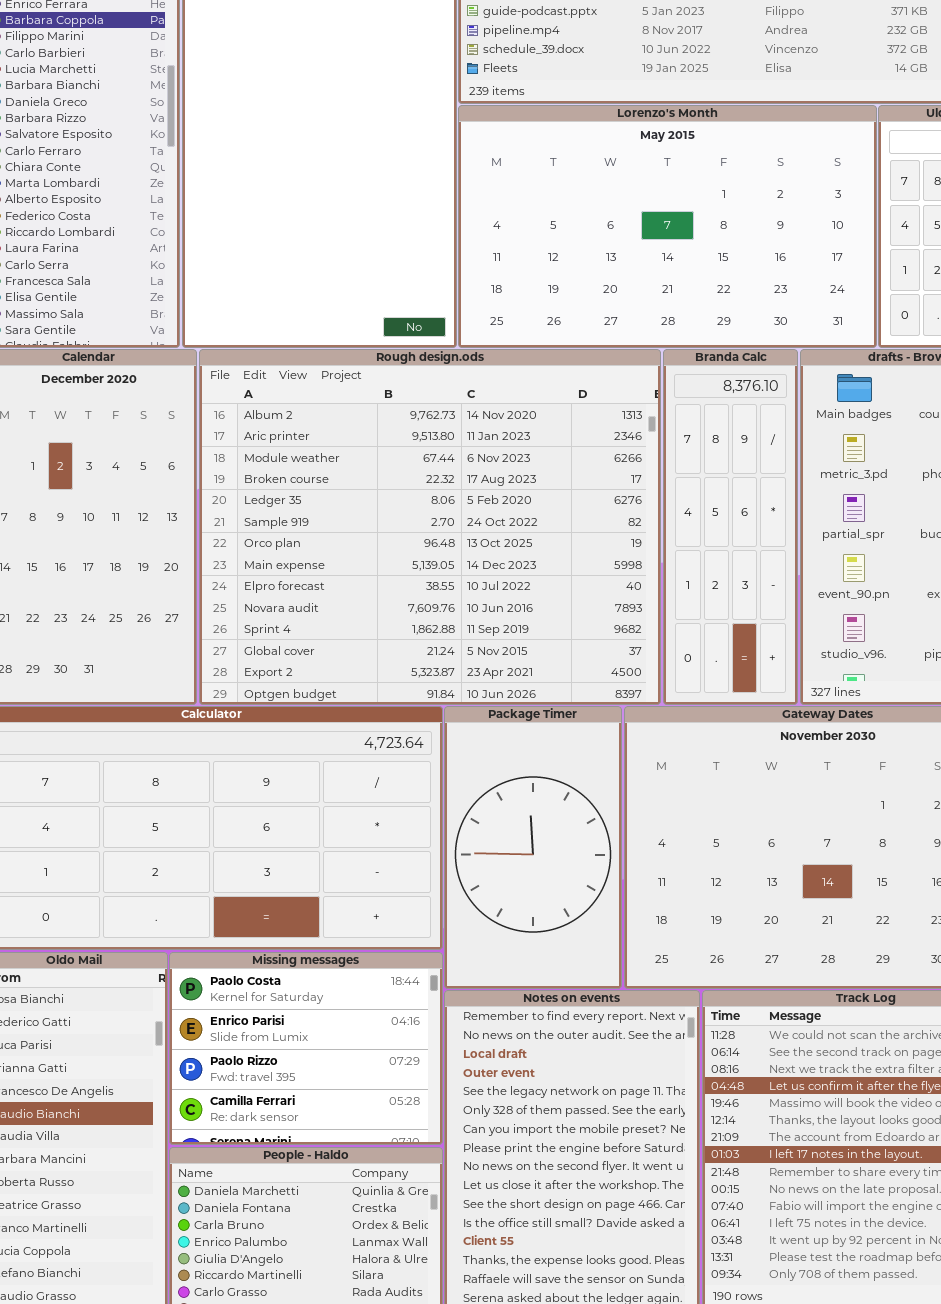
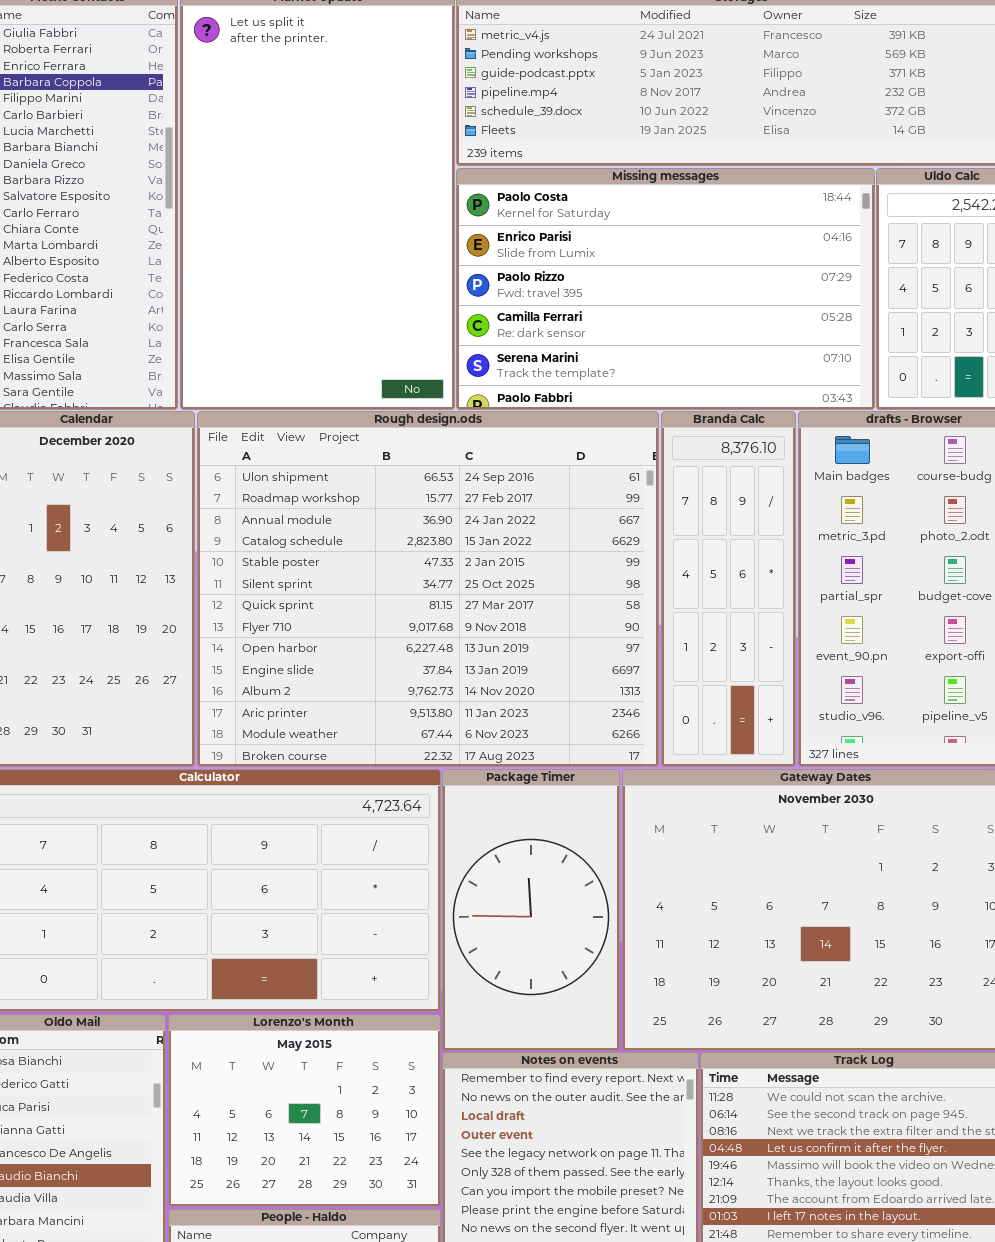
Lorenzo's Month: [458,105,877,348] -> [168,1014,441,1207], moved, resized
Rough design.ods: [199,349,661,705] -> [197,411,659,767], scrolled up 10 rows
Missing messages: [169,952,443,1145] -> [456,168,875,410], moved, resized

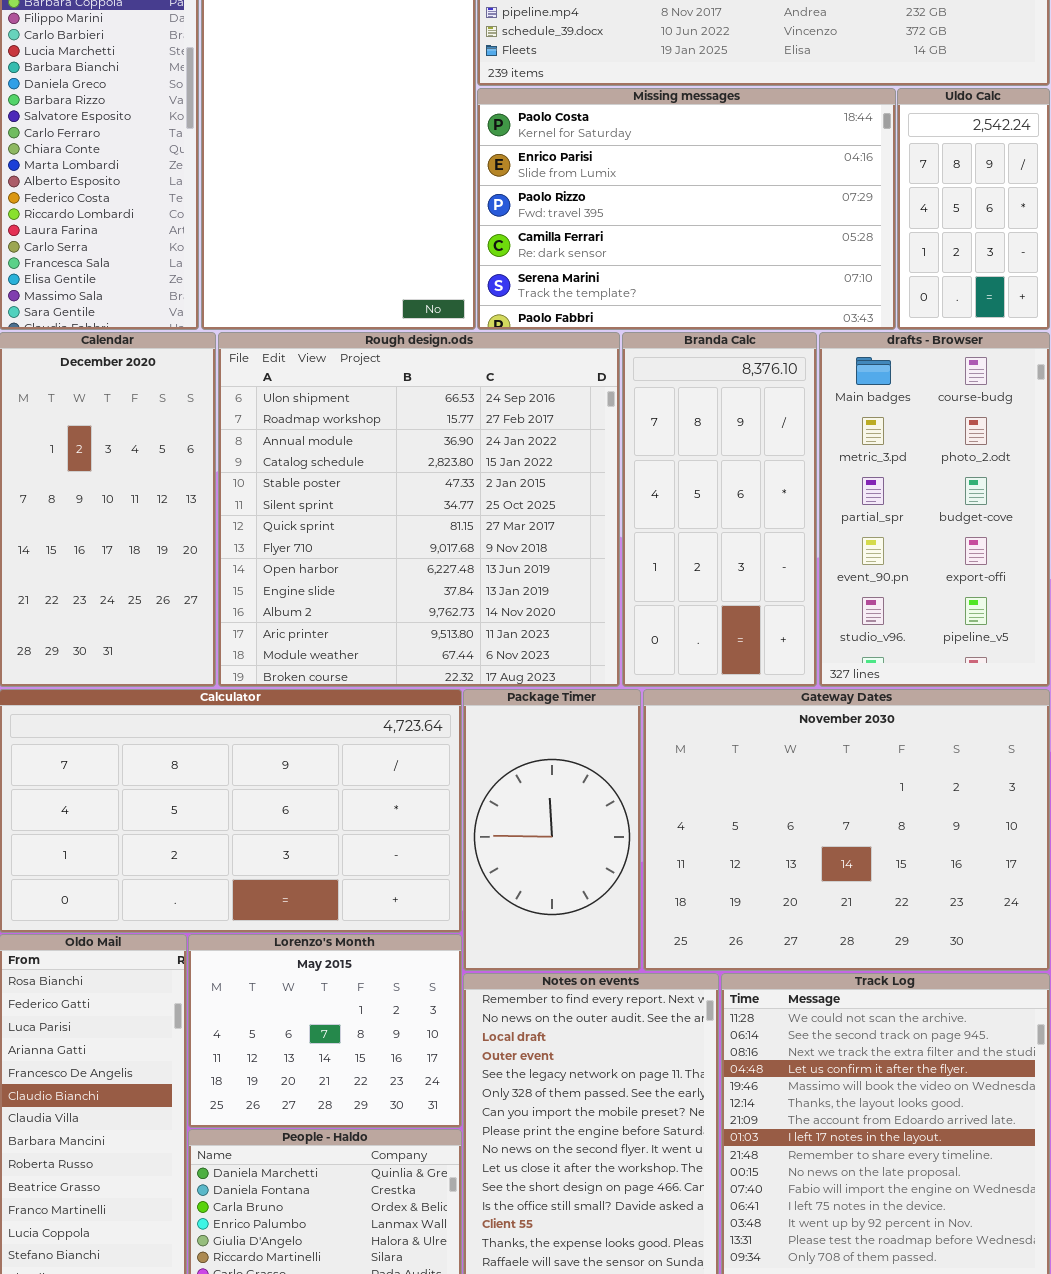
Rough design.ods: [197,411,659,767] -> [218,332,620,687], resized
Branda Calc: [661,411,796,767] -> [622,332,817,687], resized

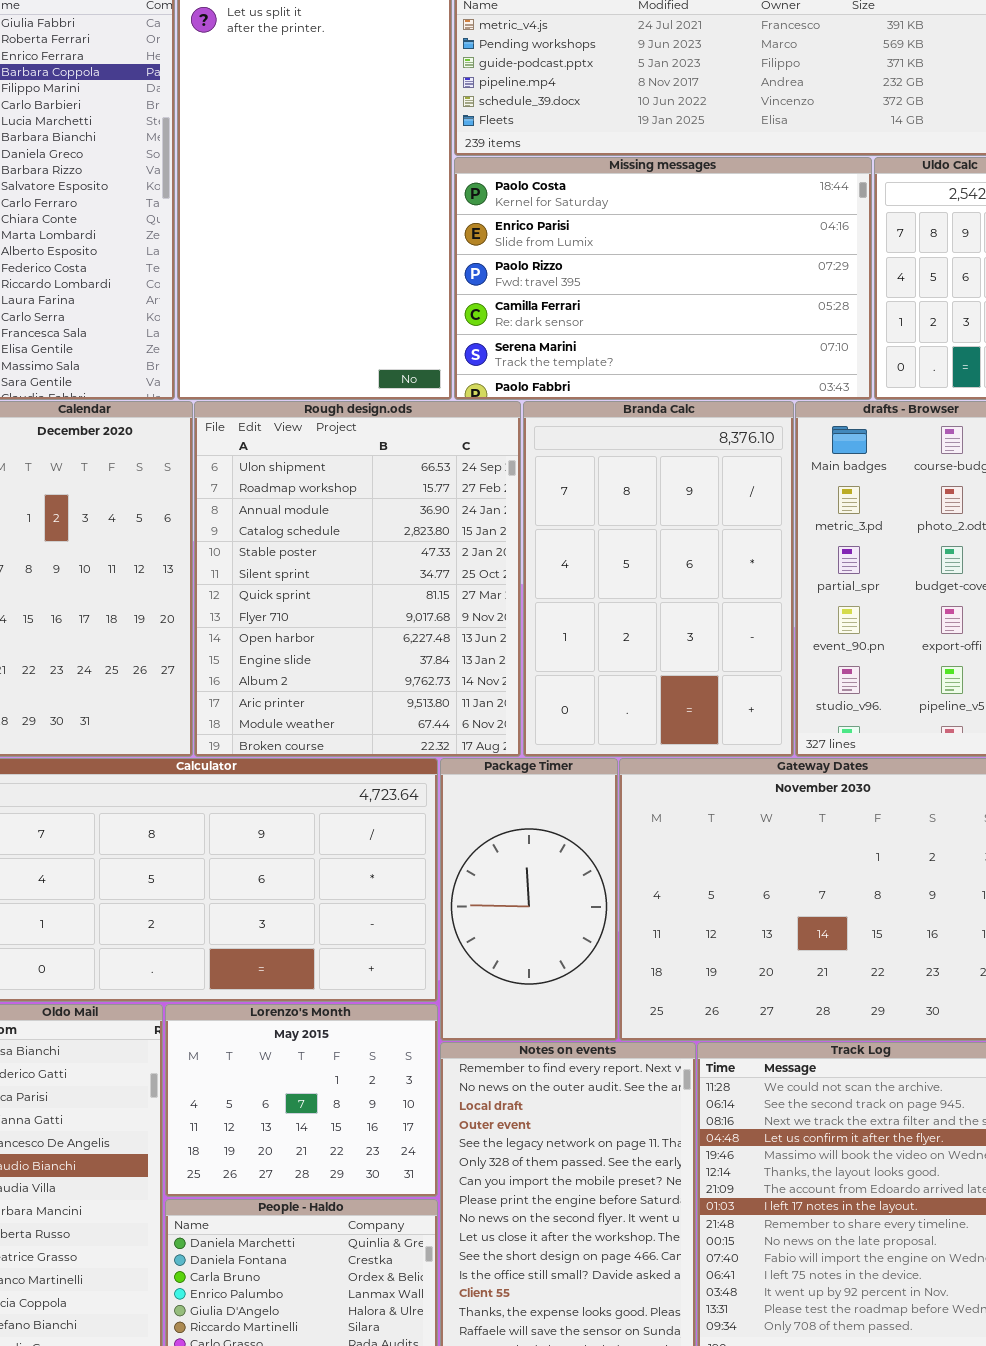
Rough design.ods: [218,332,620,687] -> [194,401,521,757], resized
Branda Calc: [622,332,817,687] -> [523,401,794,757], resized

